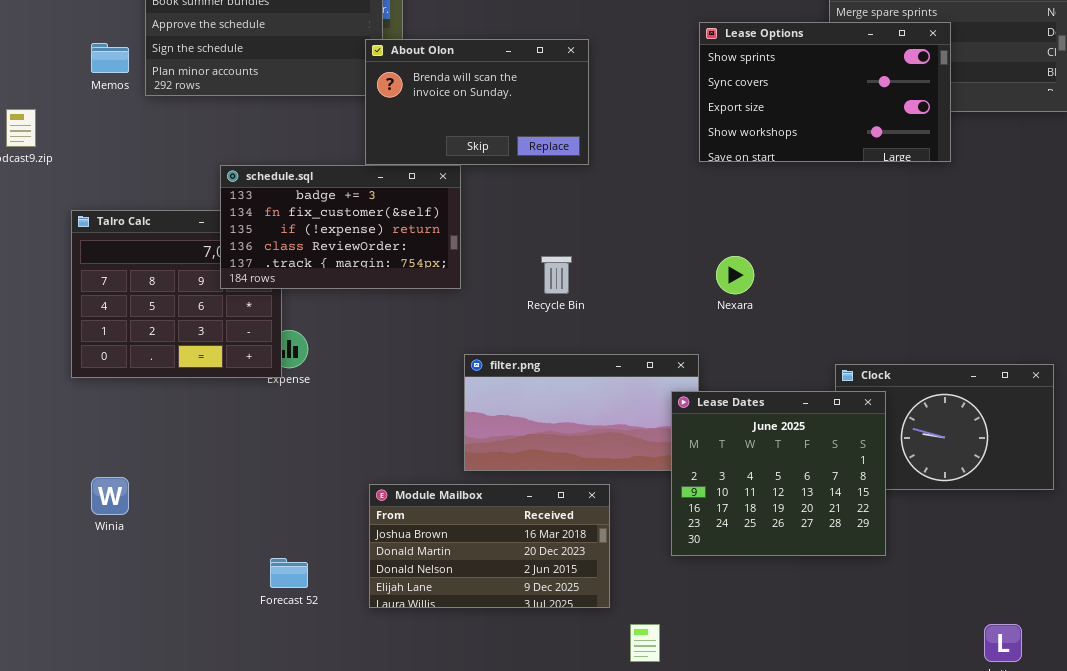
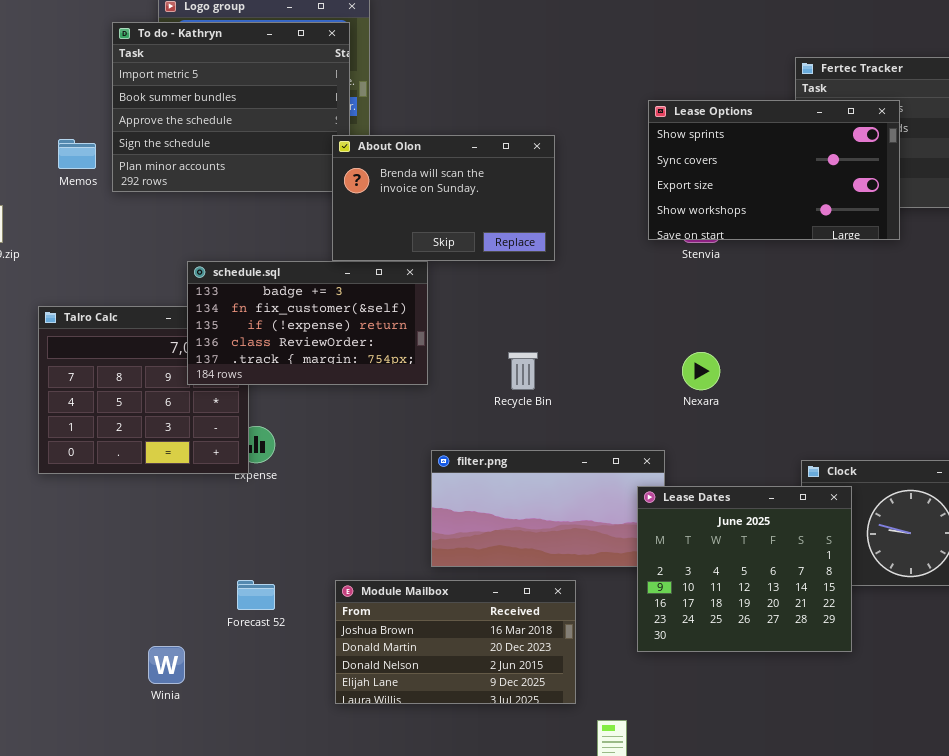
Lease Options: [699,22,951,162] -> [648,100,900,240], moved
Winia: [91,477,129,515] -> [148,646,185,684], moved
Forecast 52: [270,558,308,588] -> [237,580,275,610], moved

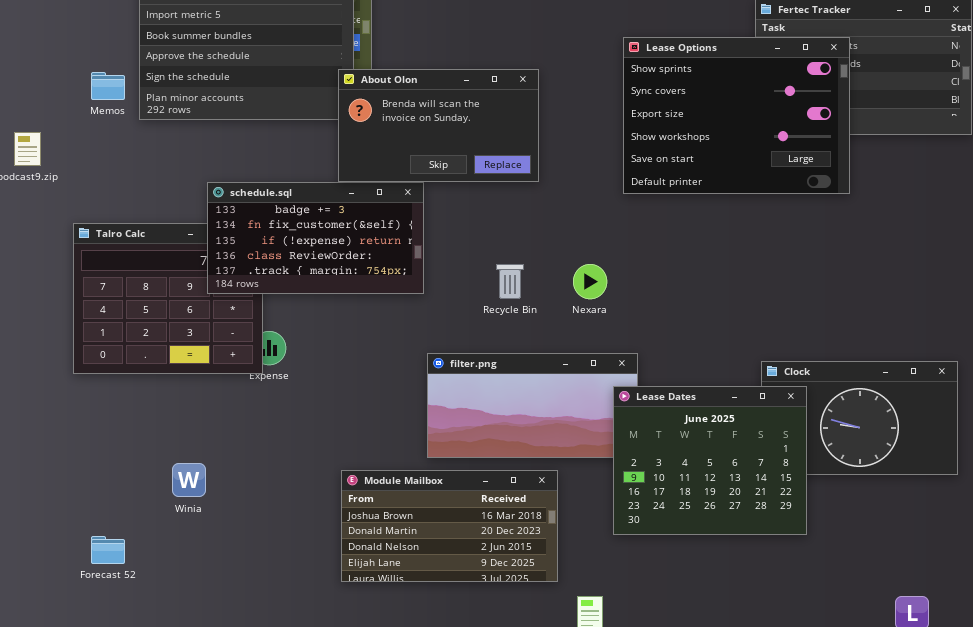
Lease Options: [648,100,900,240] -> [623,37,850,194], resized
Nexara: [682,352,720,390] -> [573,264,607,299], moved
Forecast 52: [237,580,275,610] -> [91,536,125,564], moved
Winia: [148,646,185,684] -> [172,463,206,497], moved

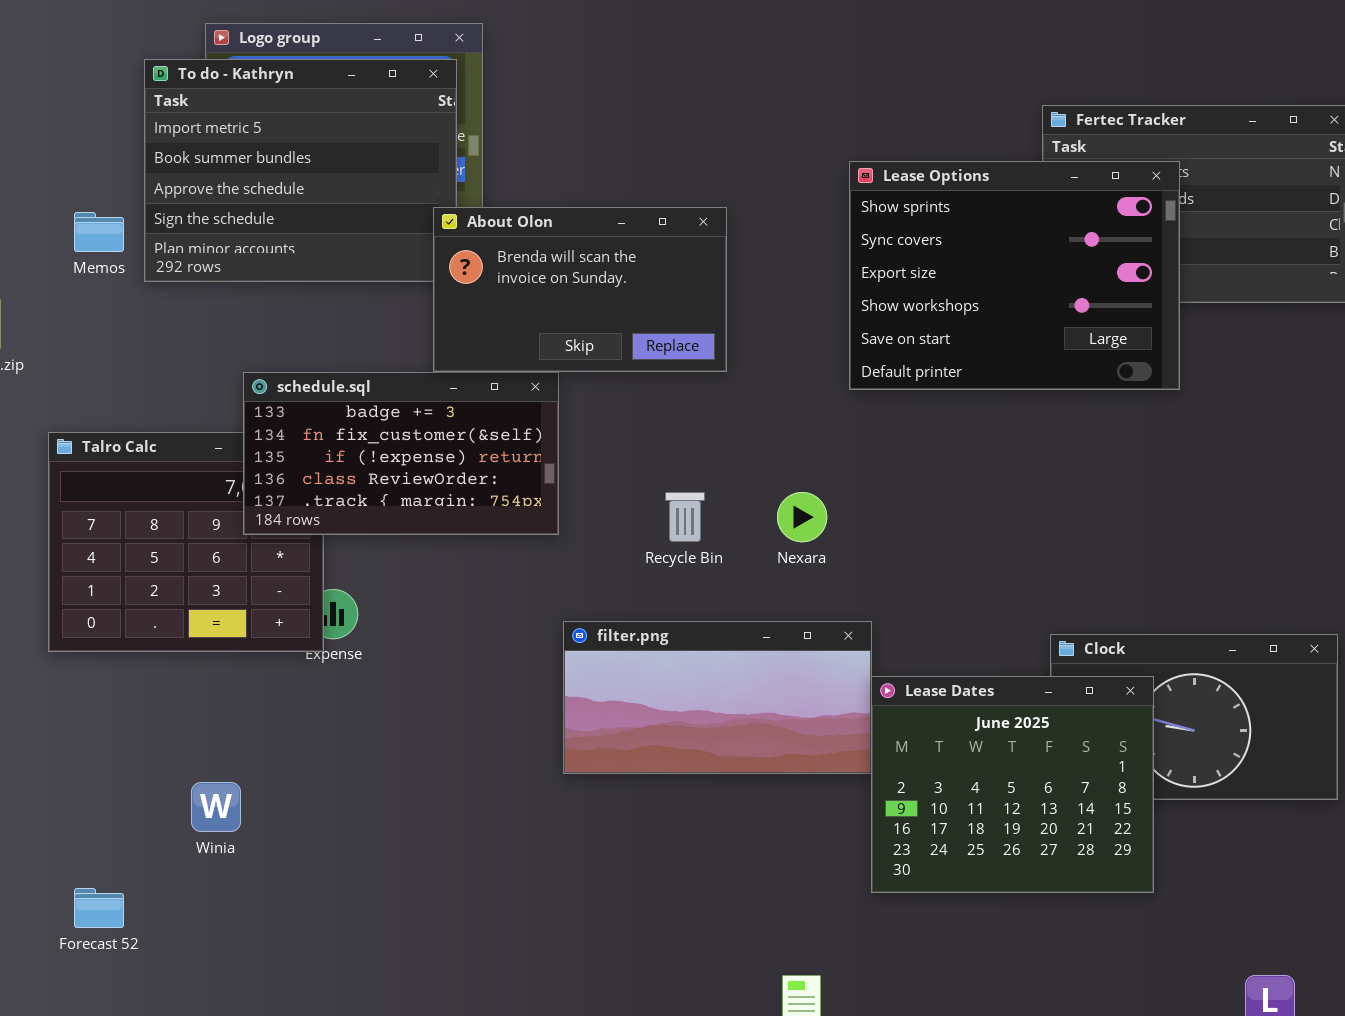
Lease Dates: [613,386,807,535] -> [871,676,1154,893], moved
Module Mailbox: [341,470,558,582] -> none, closed

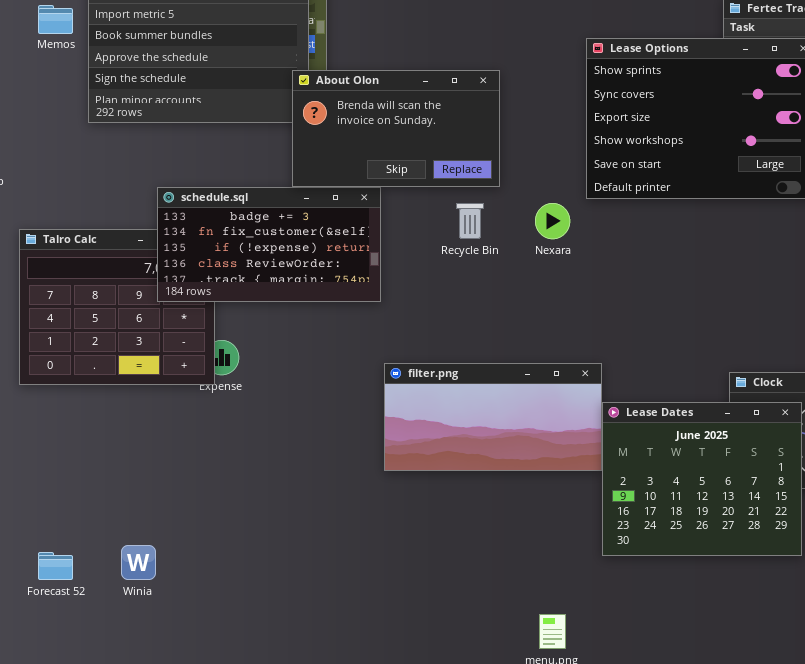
Memos: [74,212,124,252] -> [38,5,73,34], moved
Recycle Bin: [665,492,705,542] -> [456,203,484,239], moved
Nexara: [777,492,827,542] -> [535,203,570,239], moved
Winia: [191,782,241,832] -> [121,545,156,580], moved

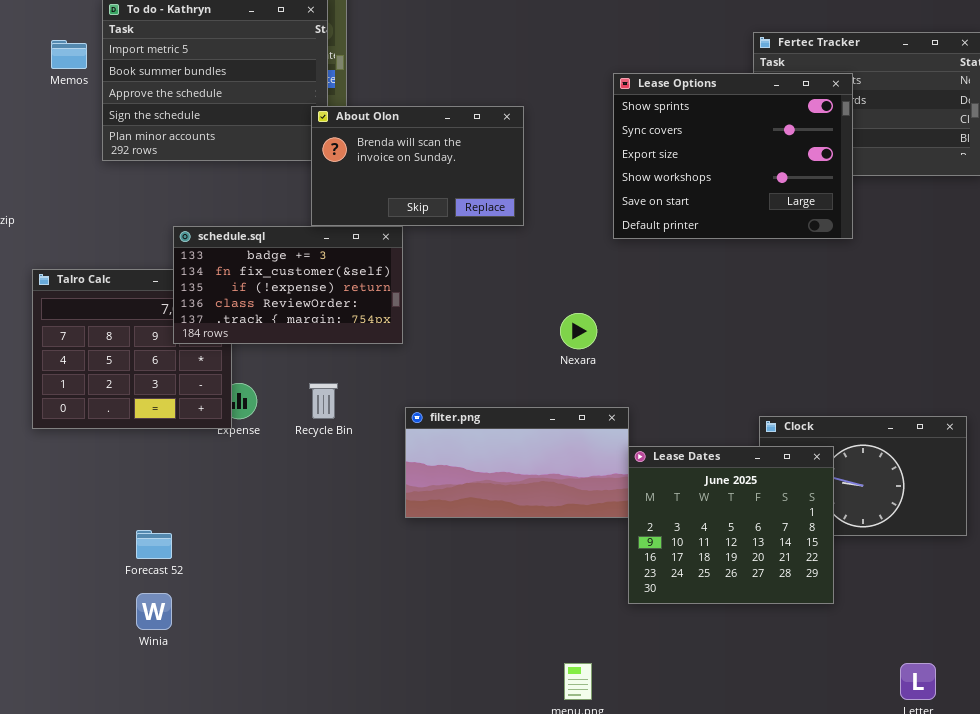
Recycle Bin: [456,203,484,239] -> [309,383,338,419], moved
Nexara: [535,203,570,239] -> [560,313,597,349], moved
Forecast 52: [38,552,73,580] -> [136,530,172,559], moved

